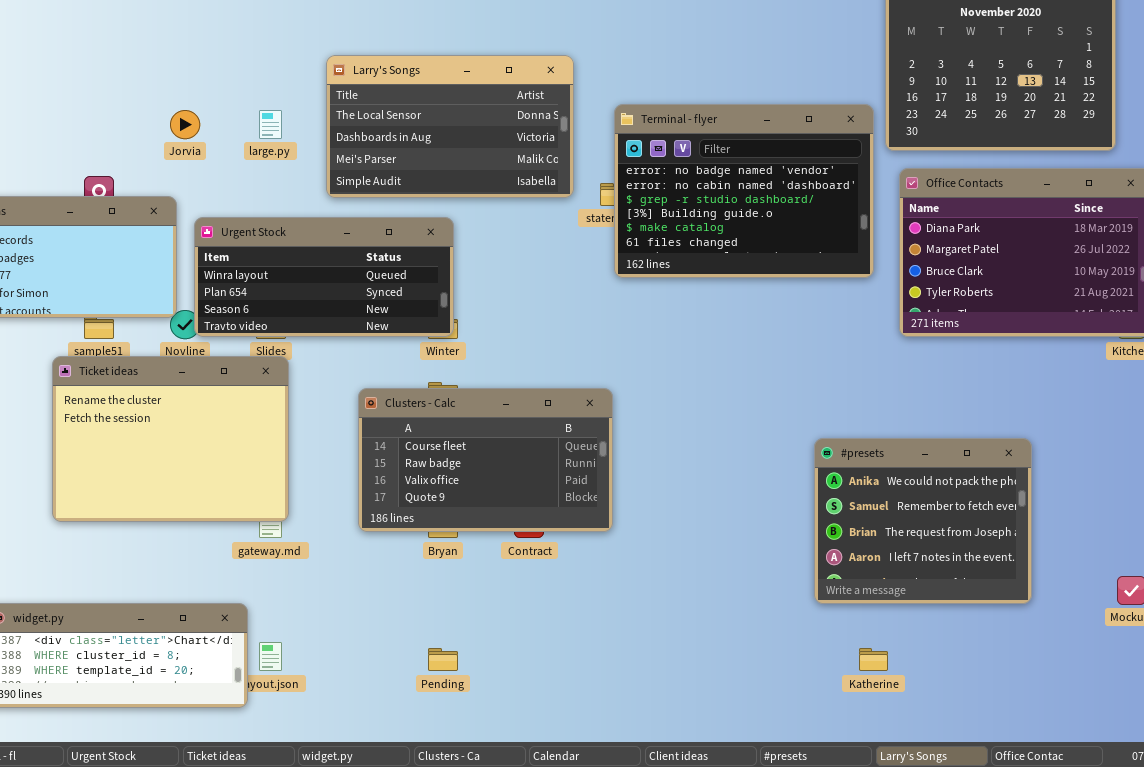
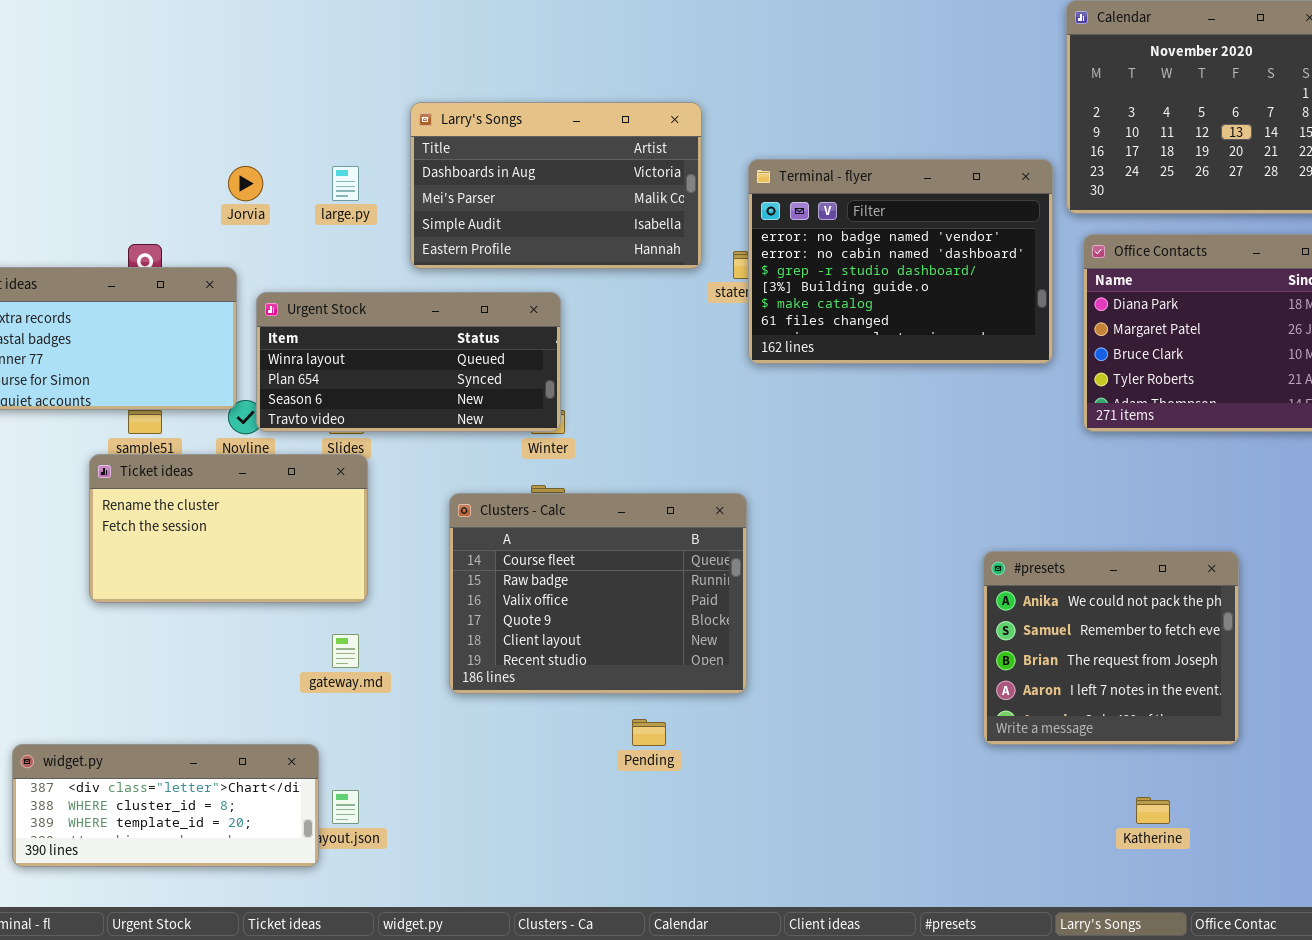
Larry's Songs: [326,55,574,198] -> [410,102,702,269], scrolled down 1 row
Ticket ideas: [52,356,289,522] -> [89,454,368,603], resized
Clusters - Calc: [358,388,613,532] -> [449,493,747,694], resized
Pending: [428,648,458,671] -> [632,719,666,746], moved
Katherine: [859,648,888,671] -> [1136,797,1170,824], moved

